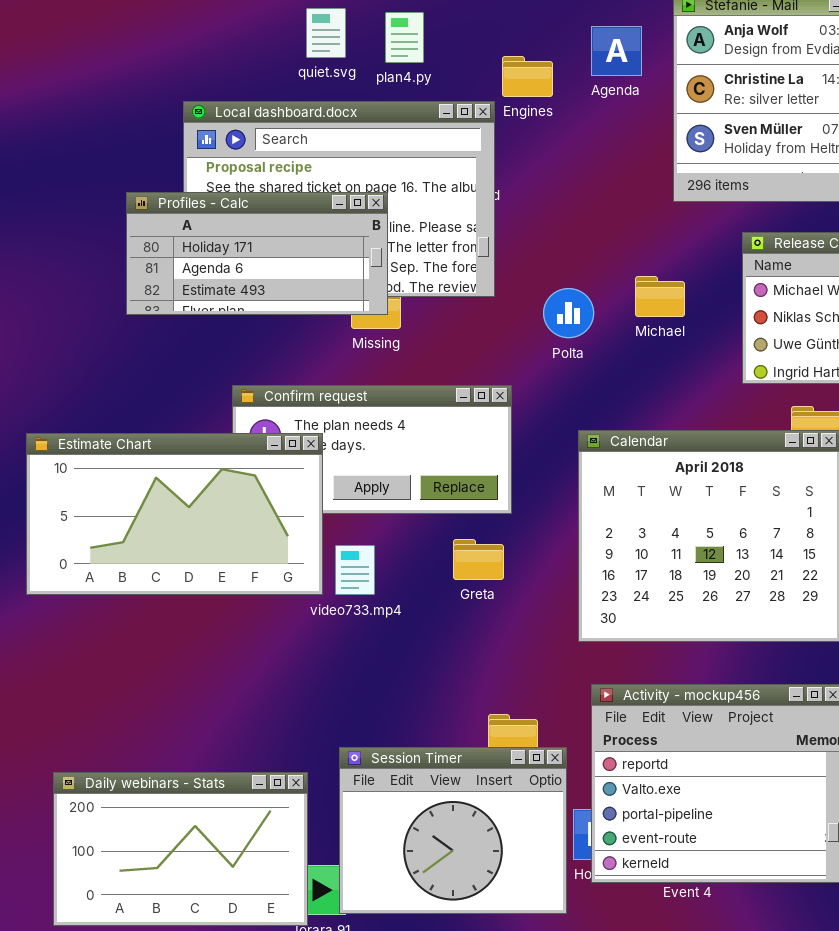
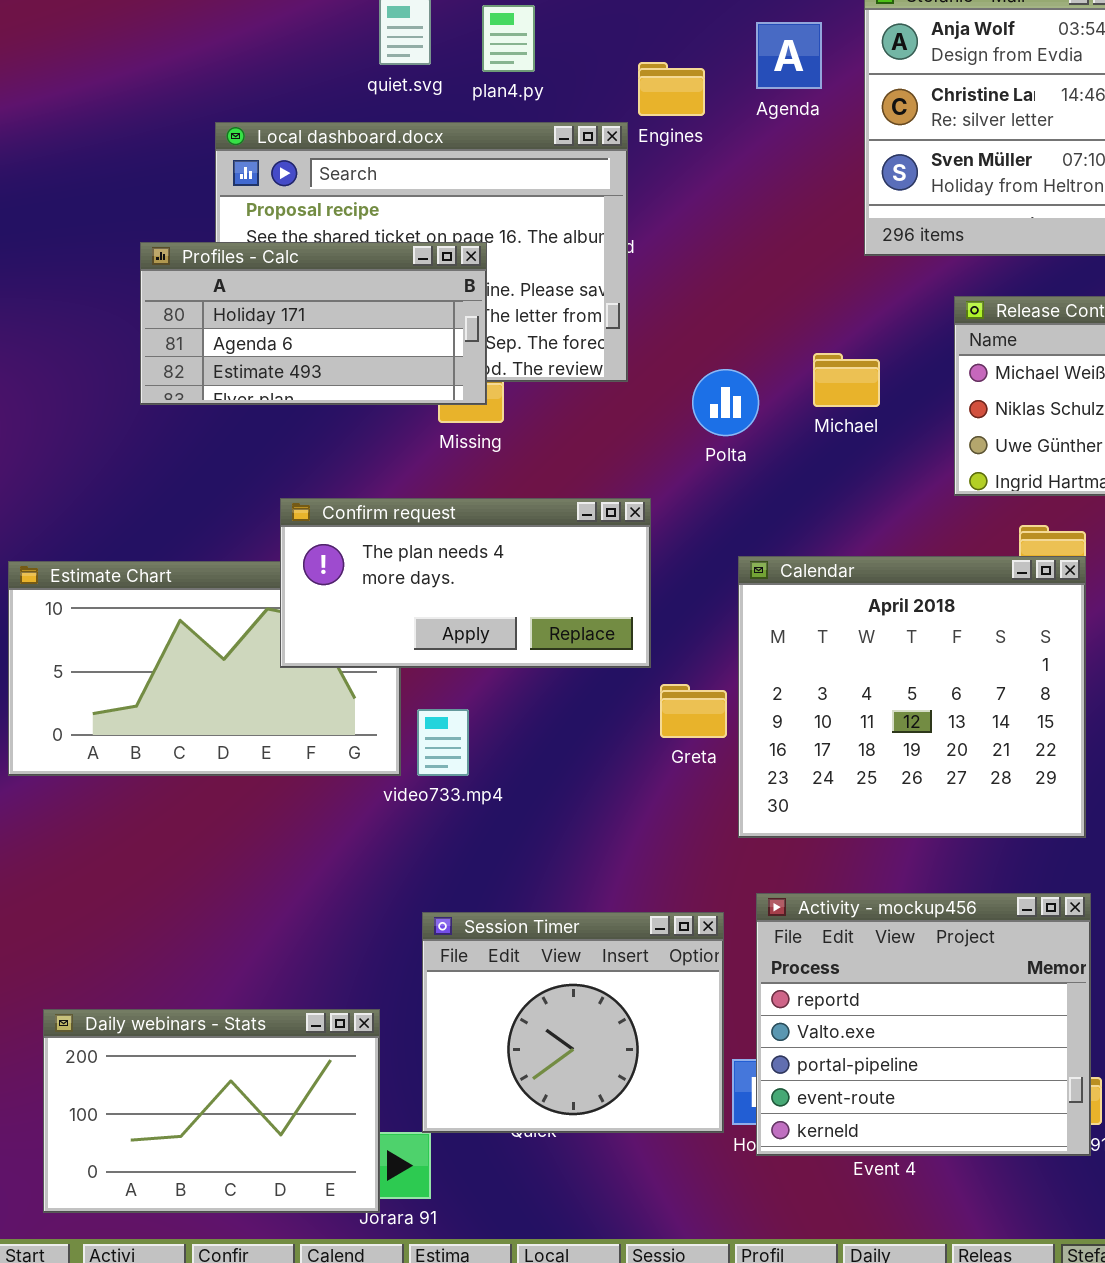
Confirm request: [232,385,512,514] -> [280,498,651,668], raised
Greta: [453,539,504,580] -> [660,684,727,738], moved
Session Timer: [339,747,567,914] -> [422,912,724,1133], moved

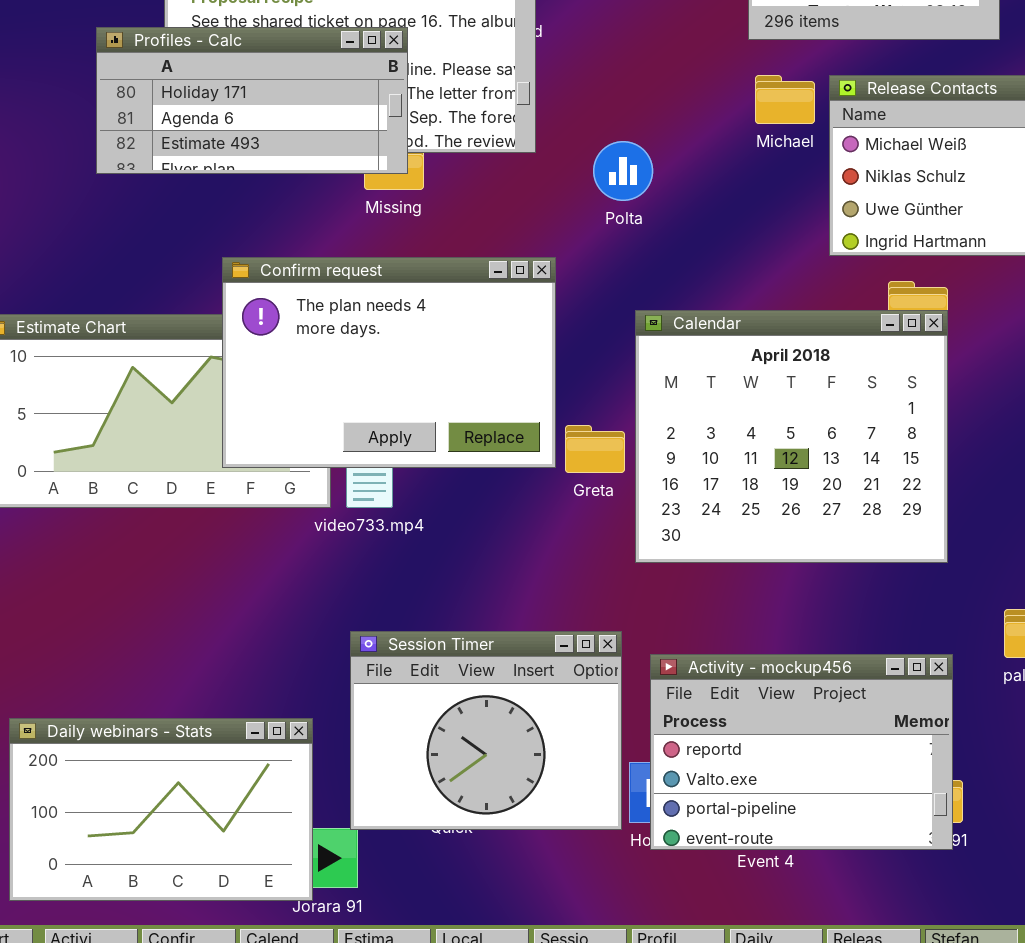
Michael: [813,353,880,407] -> [755,75,815,124], moved
Confirm request: [280,498,651,668] -> [222,257,556,468], resized
Activity - mockup456: [756,893,1091,1156] -> [650,654,953,850], resized

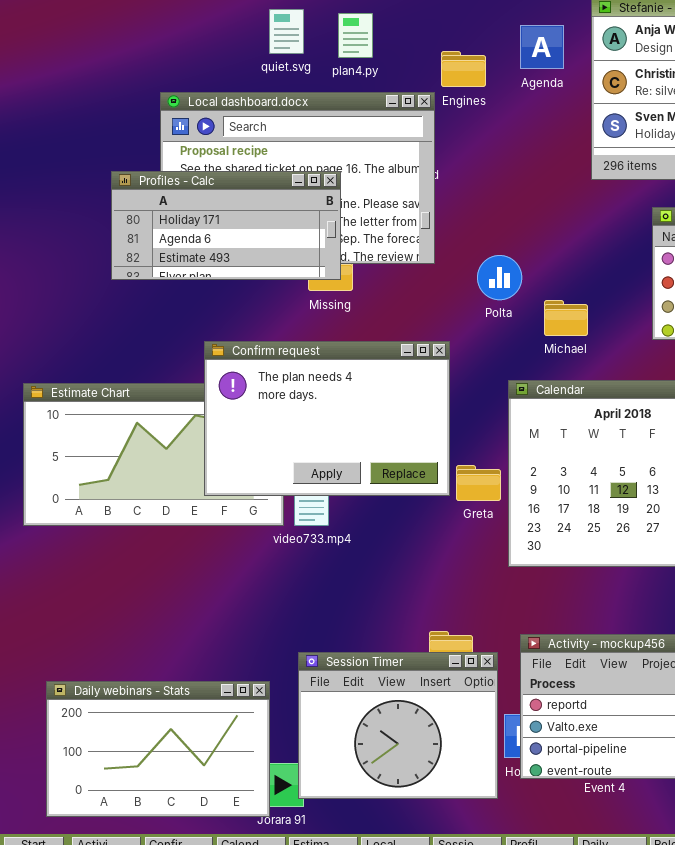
Michael: [755,75,815,124] -> [544,300,588,336], moved
Session Timer: [350,631,622,830] -> [298,652,498,799], moved

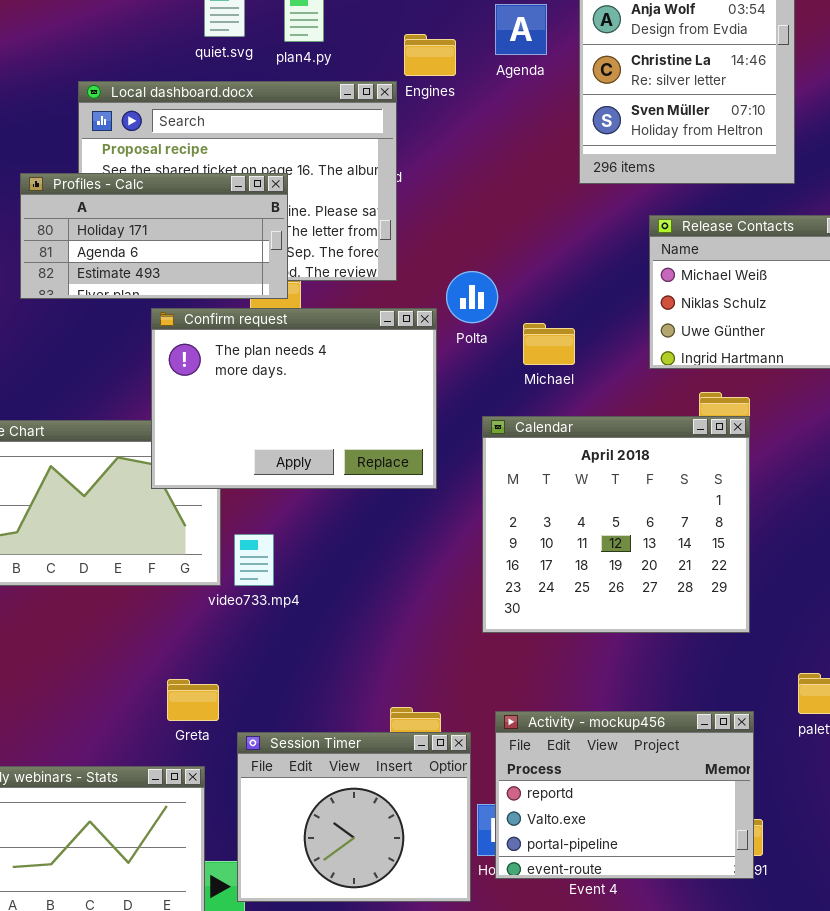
Confirm request: [204,341,450,496] -> [151,308,437,489], moved
Greta: [456,465,501,501] -> [167,679,219,721], moved

